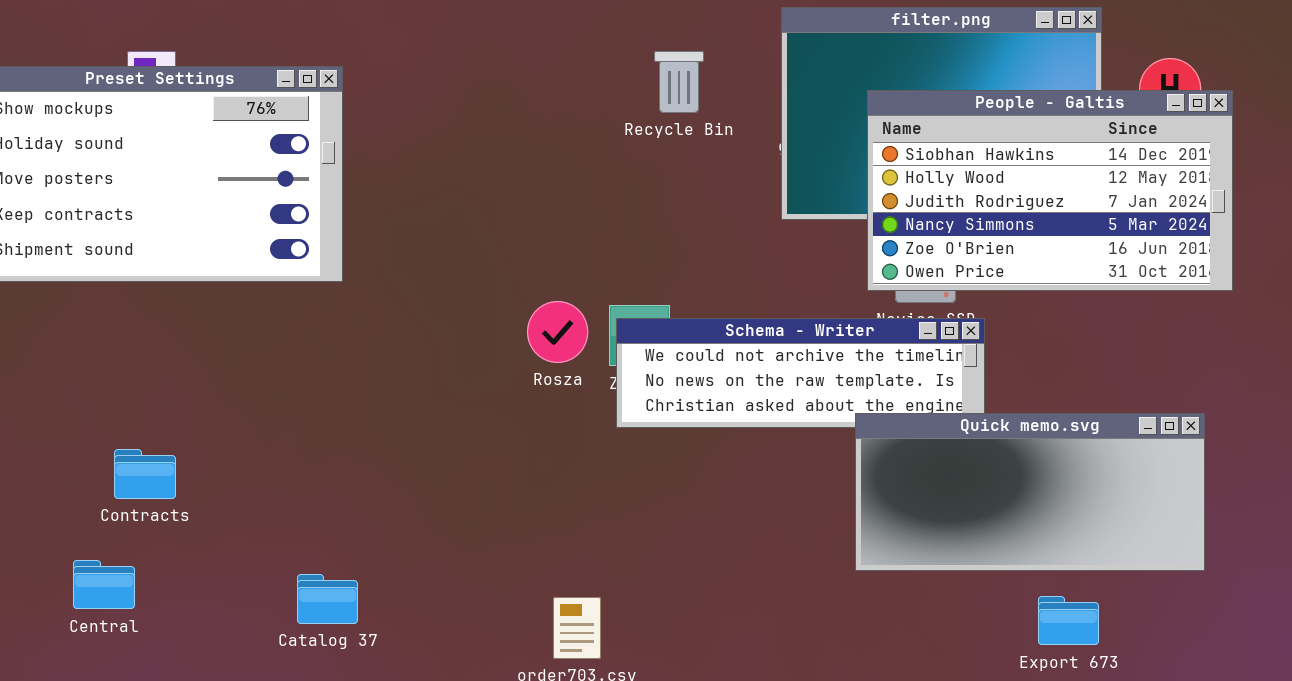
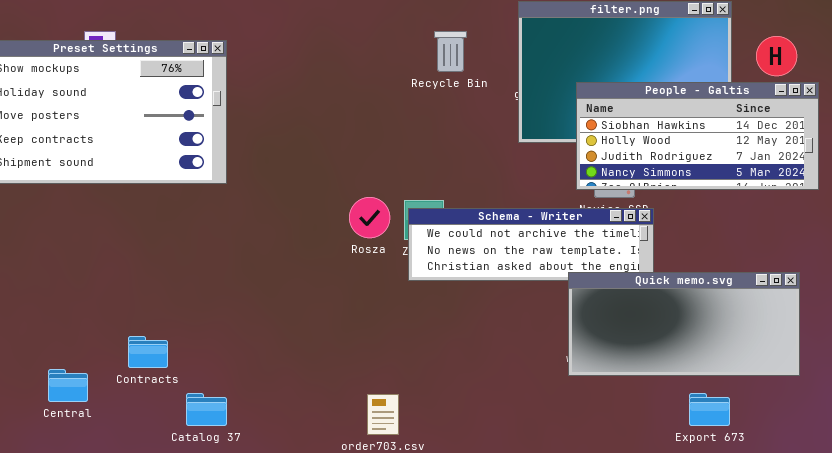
People - Galtis: [867,90,1233,291] -> [576,82,819,190], resized
Contracts: [114,449,176,499] -> [128,336,168,368], moved
Catalog 37: [297,574,358,624] -> [186,393,227,426], moved

